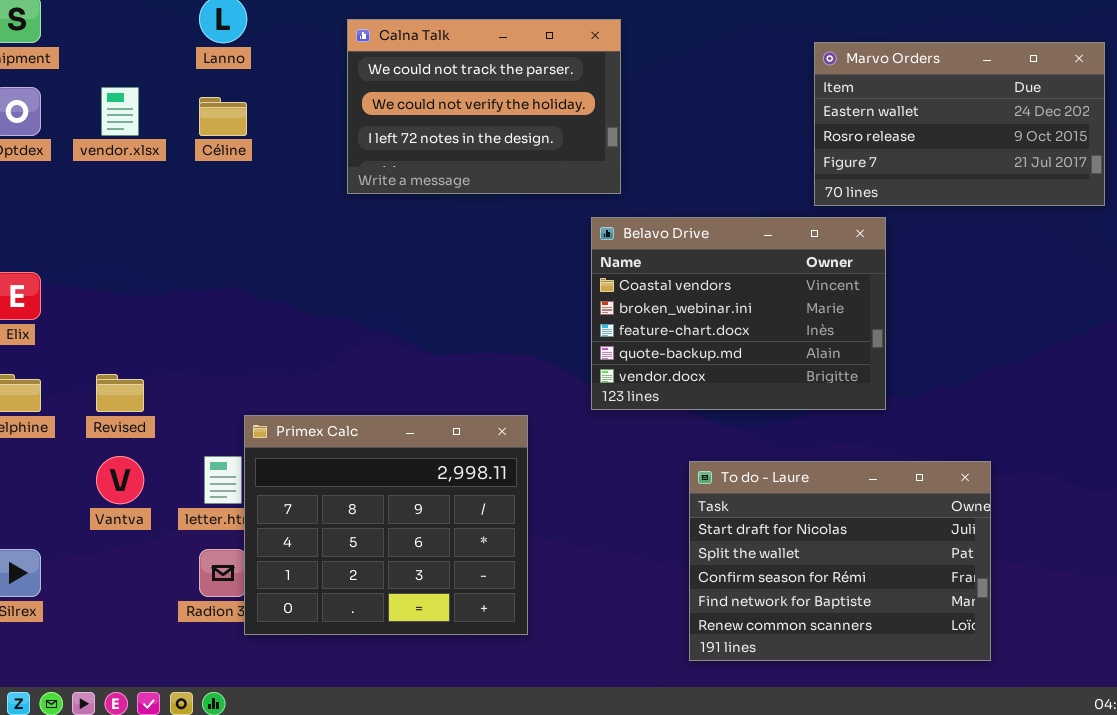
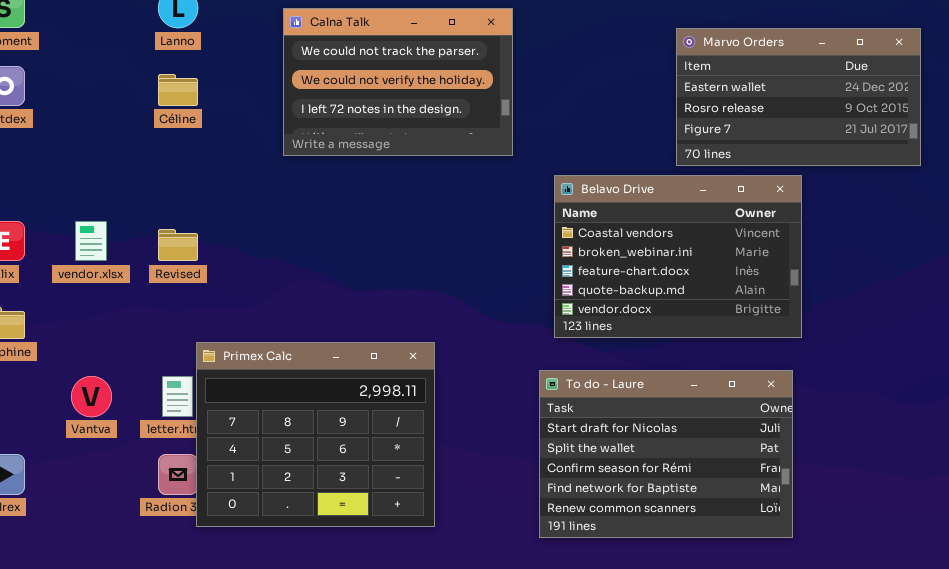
vendor.xlsx: [101,87,139,136] -> [75,221,107,261], moved
Belavo Drive: [591,217,886,410] -> [554,175,802,338], moved
Revised: [96,374,144,412] -> [158,229,198,261], moved
To do - Laure: [689,461,991,661] -> [539,370,793,538], moved

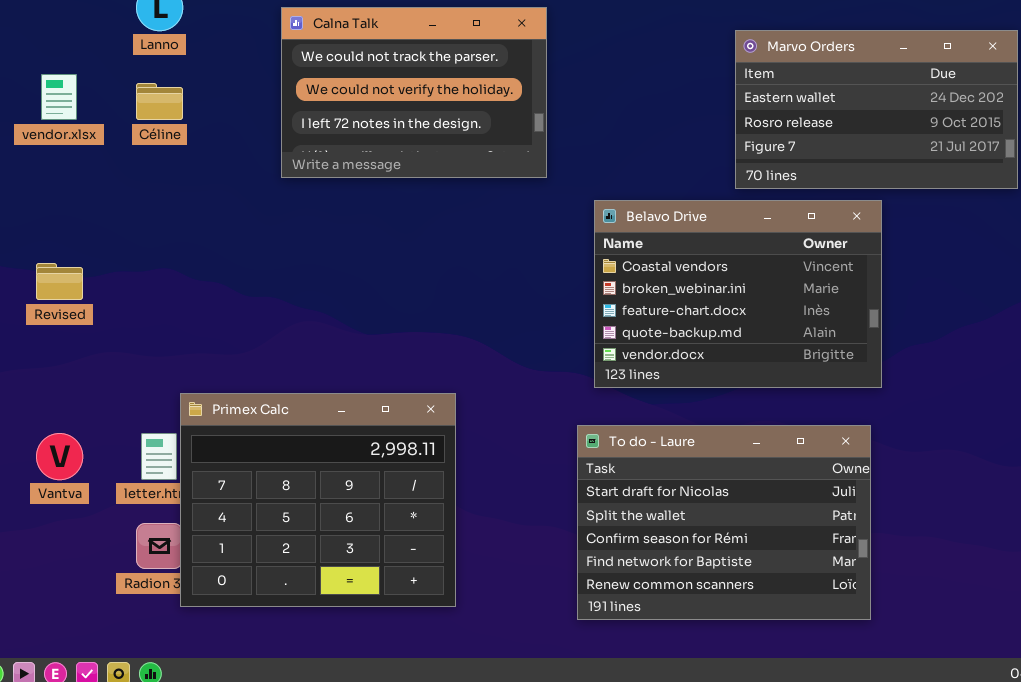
vendor.xlsx: [75,221,107,261] -> [41,74,77,120], moved
Revised: [158,229,198,261] -> [36,263,83,300], moved

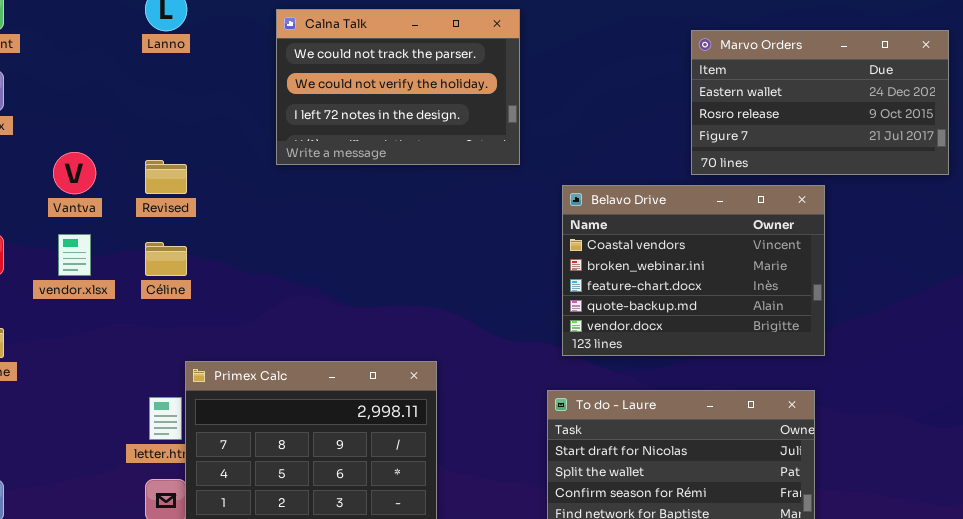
vendor.xlsx: [41,74,77,120] -> [58,234,91,276], moved
Céline: [136,83,183,120] -> [145,242,187,276], moved
Revised: [36,263,83,300] -> [145,160,187,194], moved
Vantva: [36,433,83,480] -> [53,152,96,194], moved

